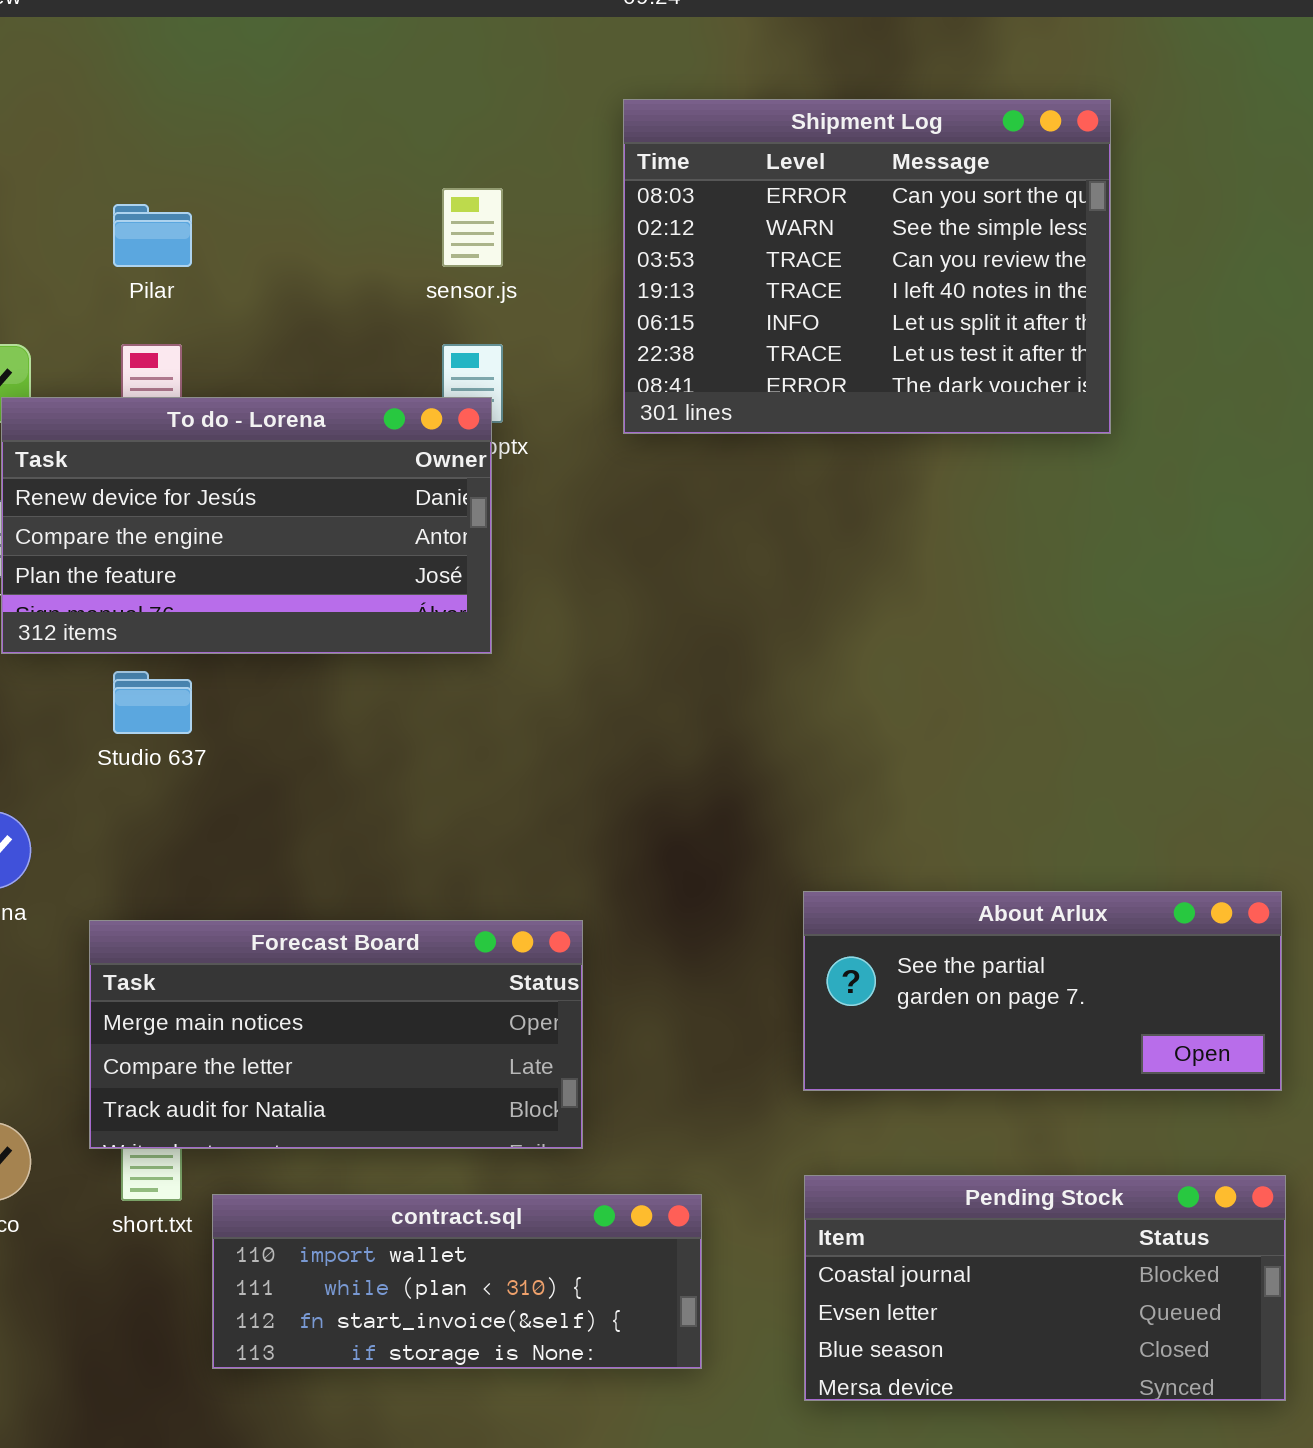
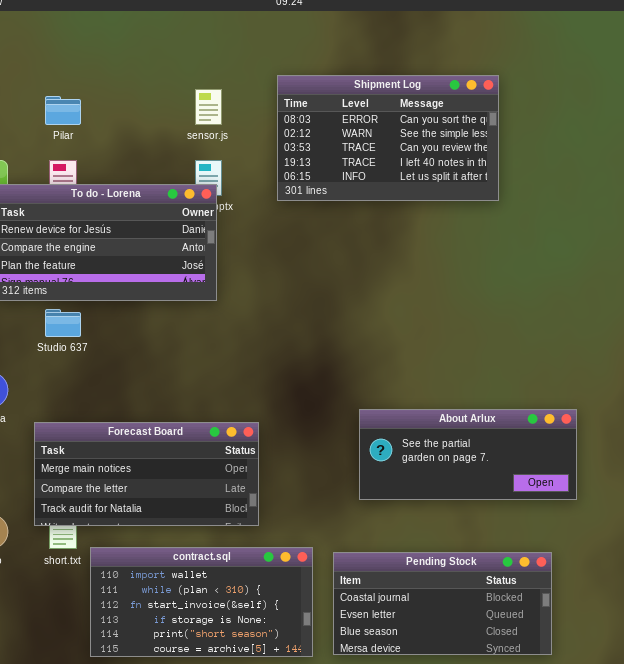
Shipment Log: [623,99,1111,434] -> [277,75,499,201], resized
Pending Stock: [804,1175,1286,1401] -> [333,552,552,655], moved
contract.sql: [212,1194,702,1369] -> [90,547,313,657], resized

